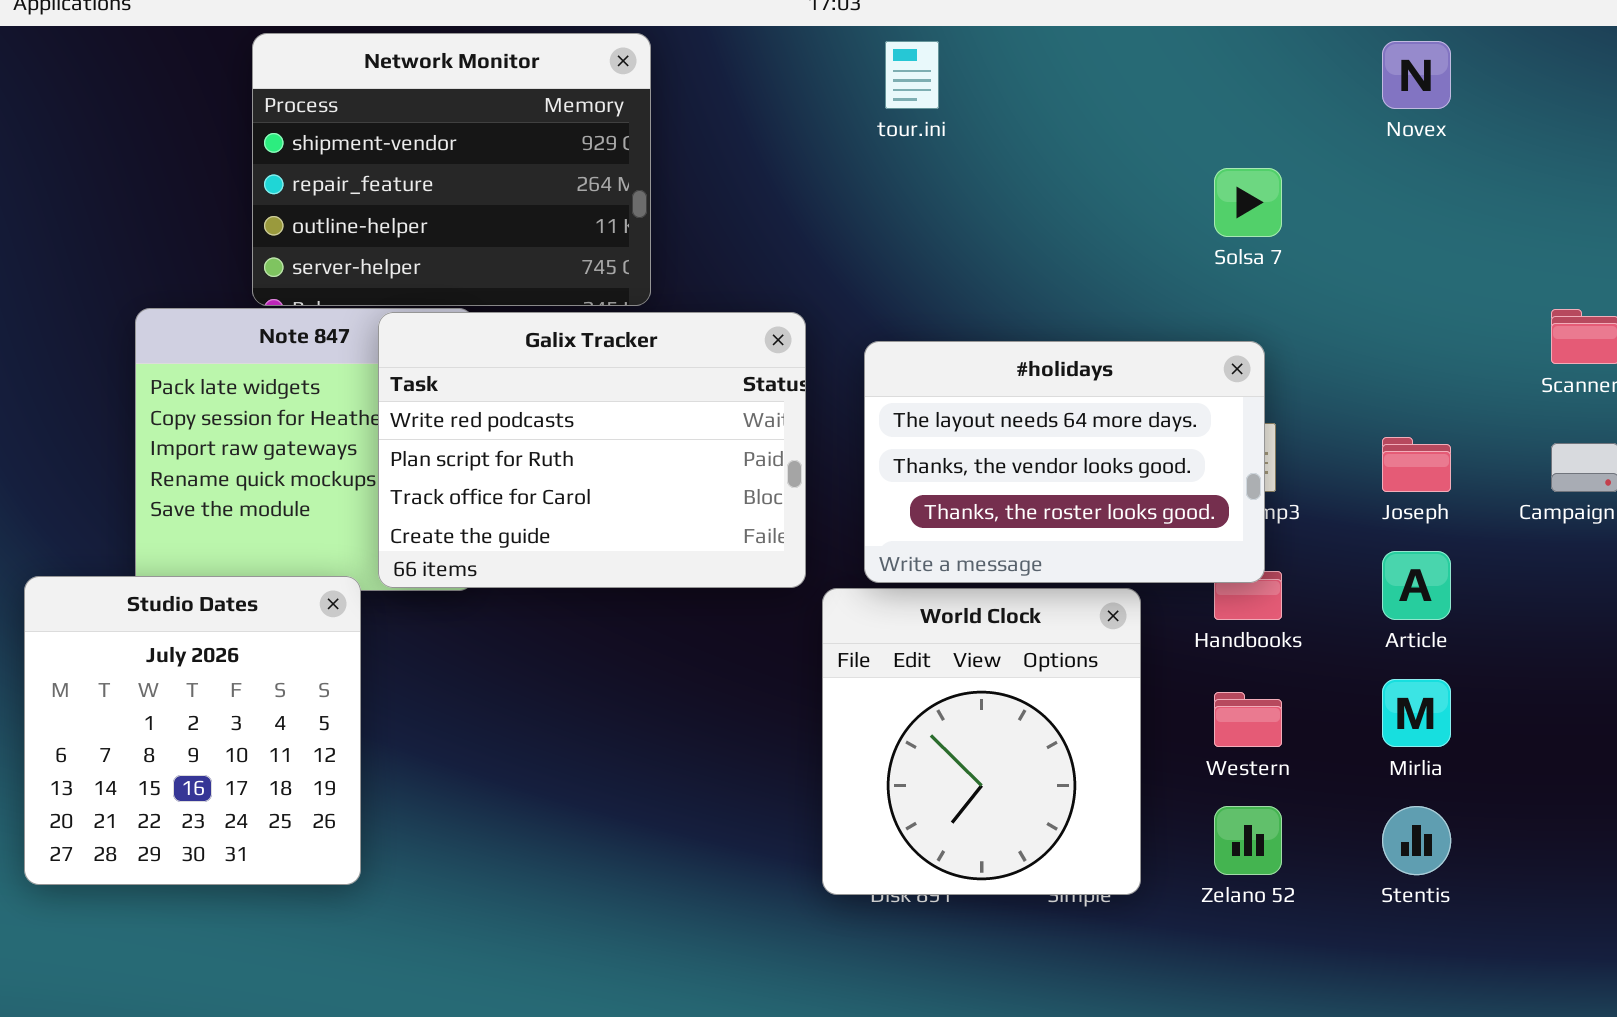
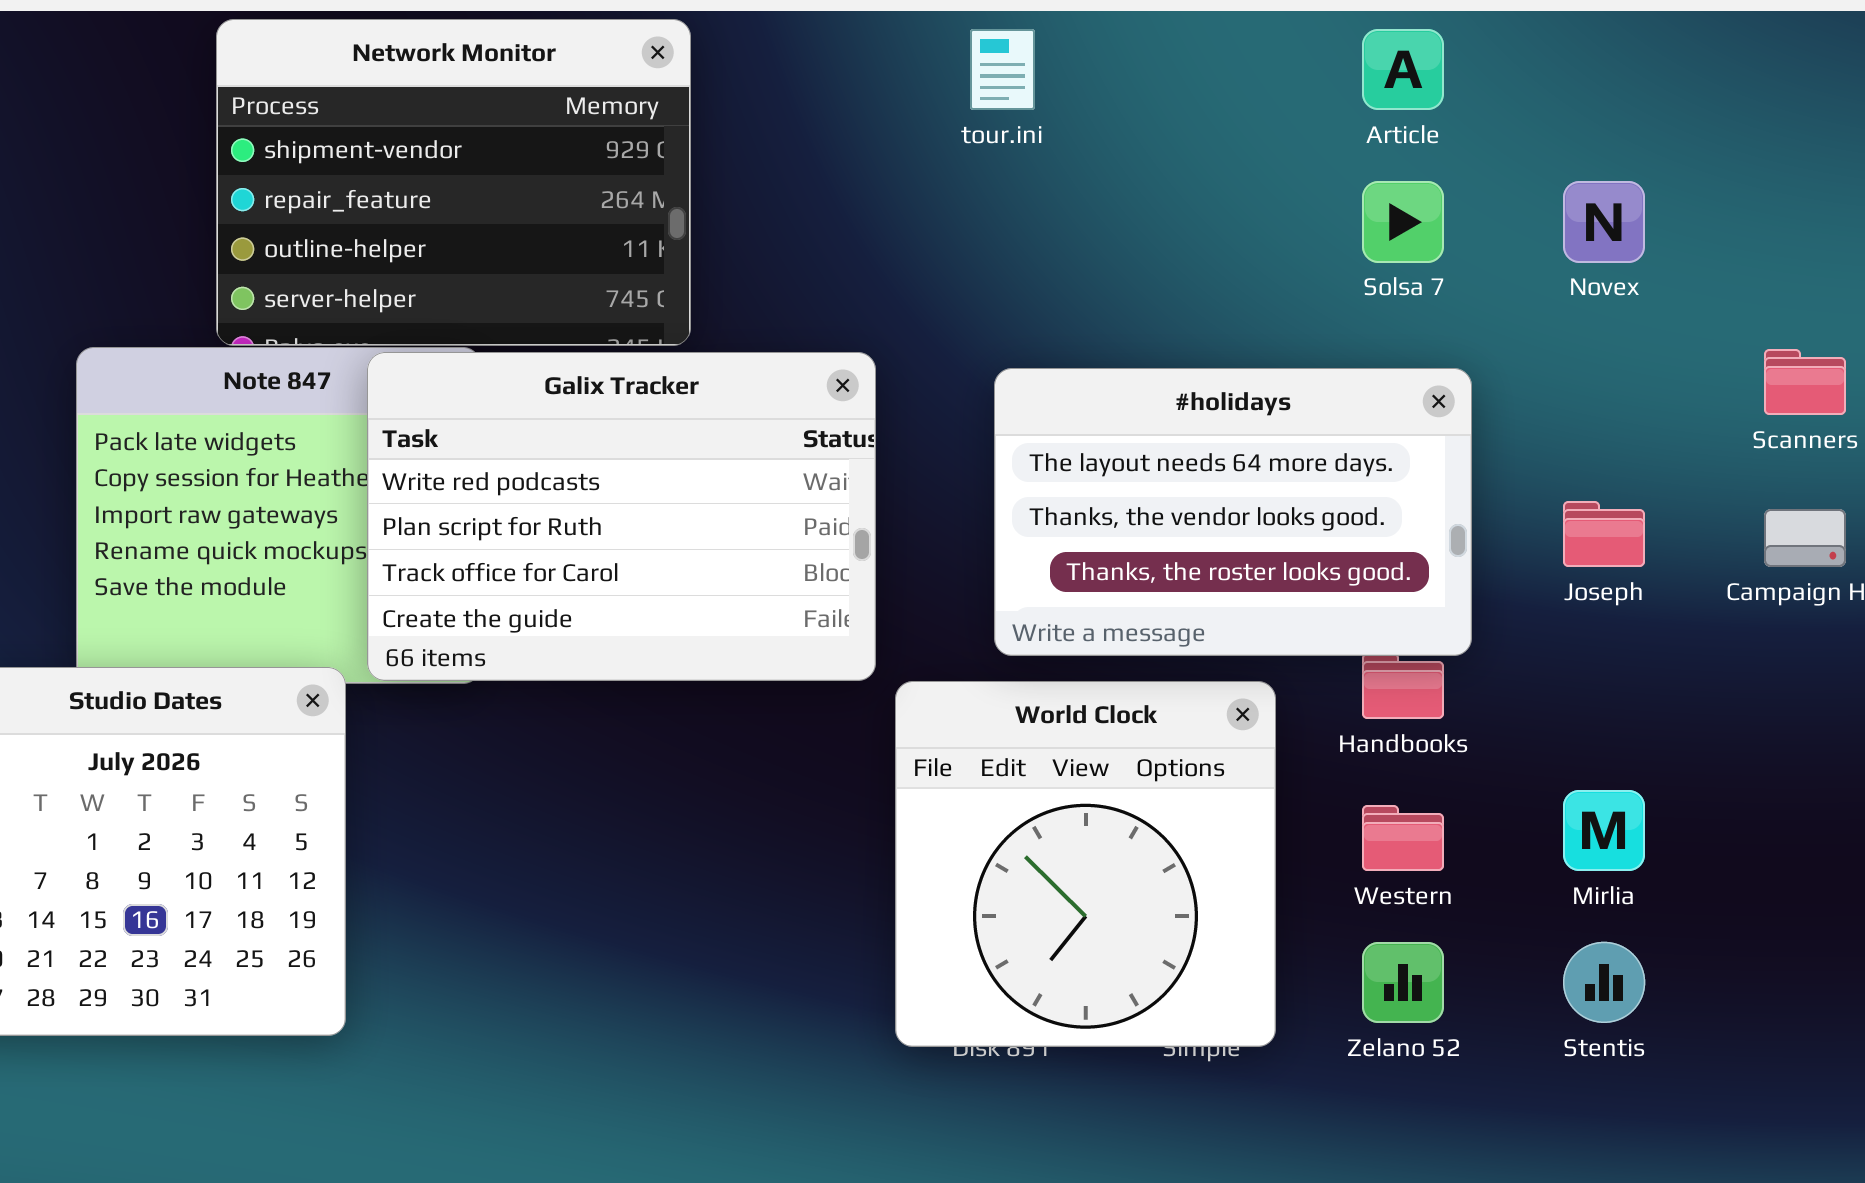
Novex: [1382,41,1451,109] -> [1563,181,1645,263], moved
#holidays: [864,341,1265,583] -> [994,368,1472,656], moved
Article: [1382,551,1451,620] -> [1362,29,1444,110], moved

